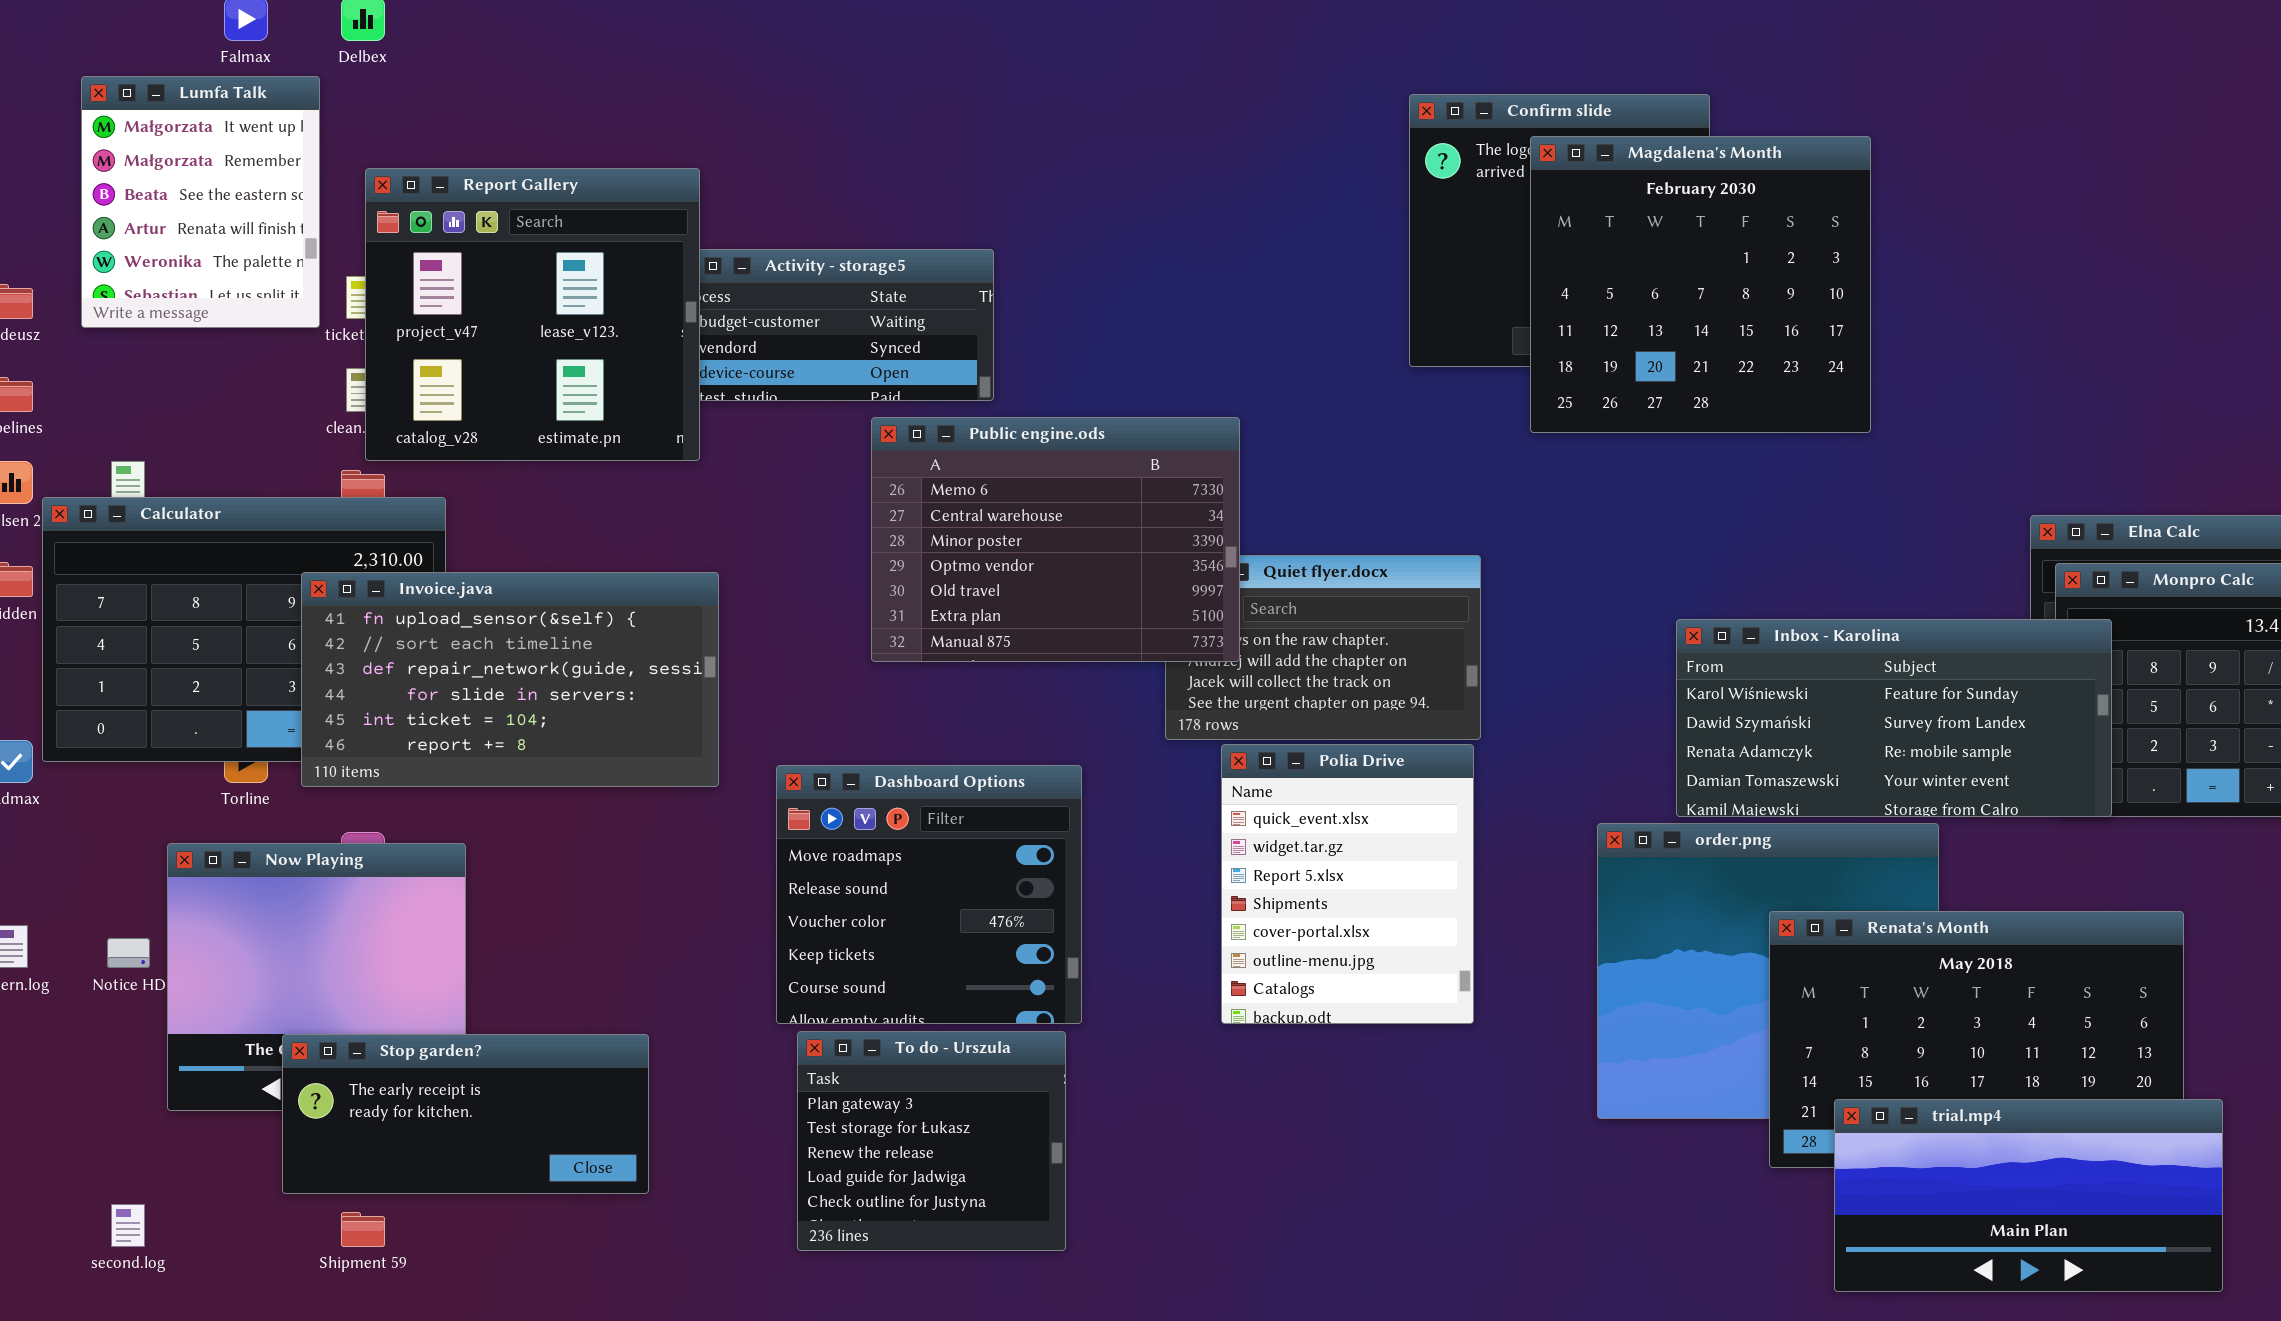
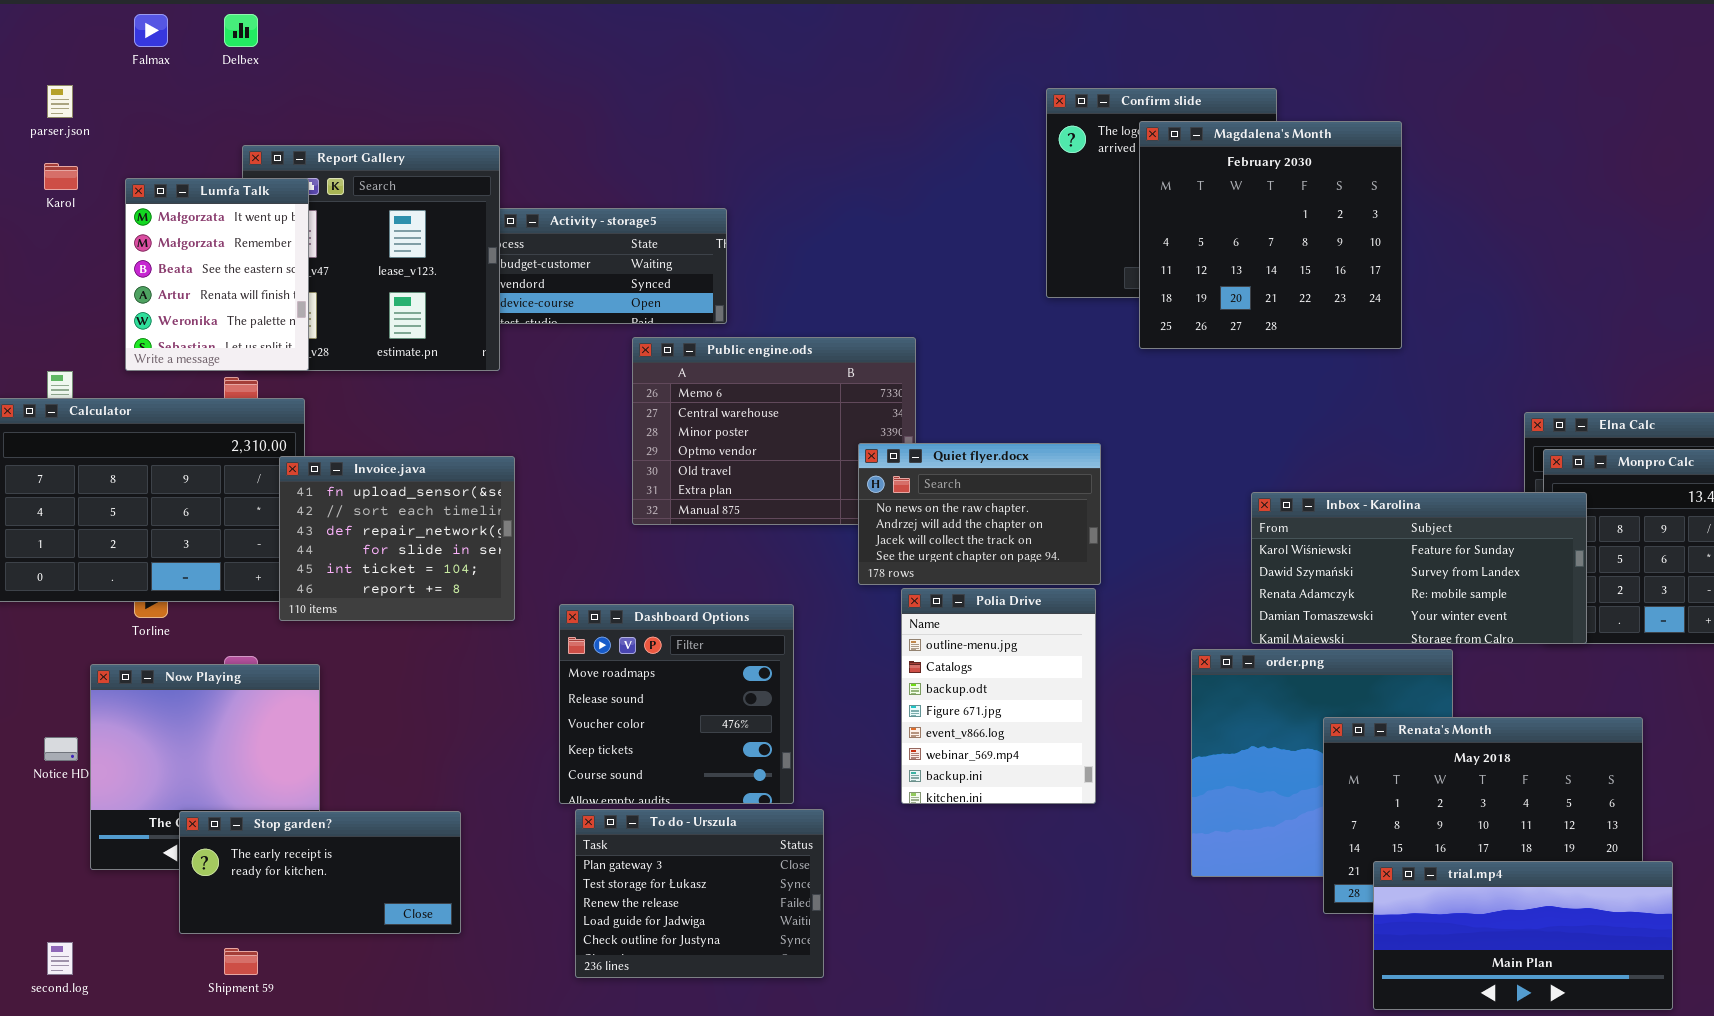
Lumfa Talk: [81,76,320,328] -> [125,178,309,371], moved
Quiet flyer.docx: [1165,555,1481,740] -> [858,443,1101,585], raised
Invoice.java: [301,572,719,787] -> [279,456,515,621], resized
Polia Drive: [1221,744,1474,1024] -> [901,588,1096,804], scrolled down 5 rows
To do - Urszula: [797,1031,1066,1251] -> [575,809,824,978], resized

